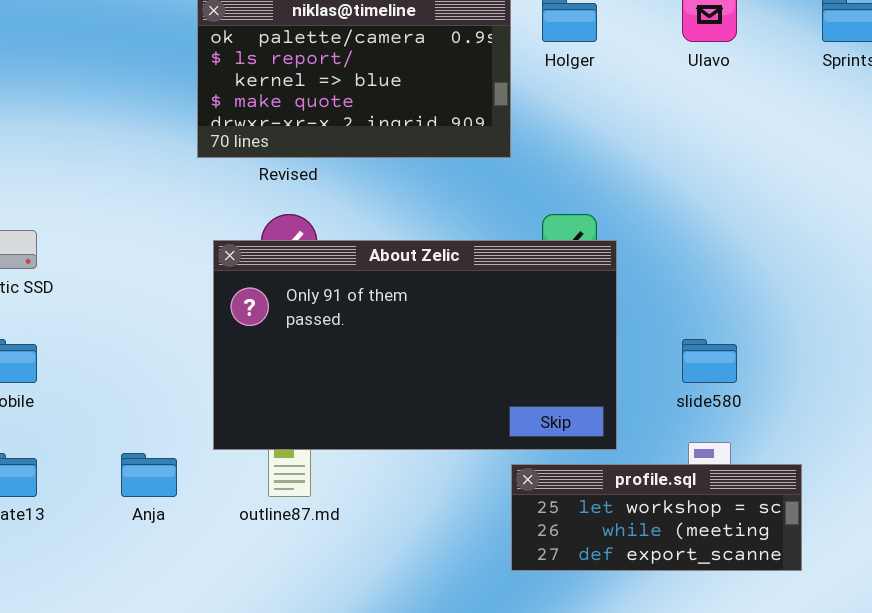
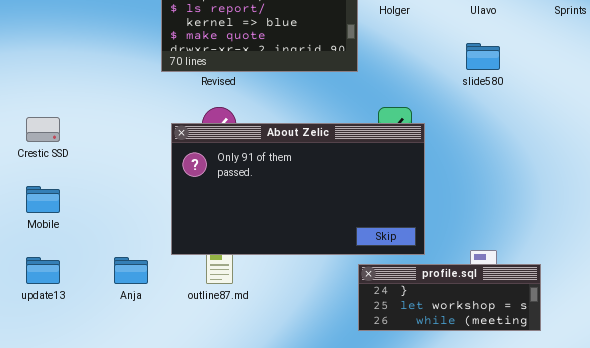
slide580: [682,339,737,383] -> [466,43,500,70], moved
profile.sql: [511,464,802,571] -> [358,264,541,331], scrolled up 1 row

